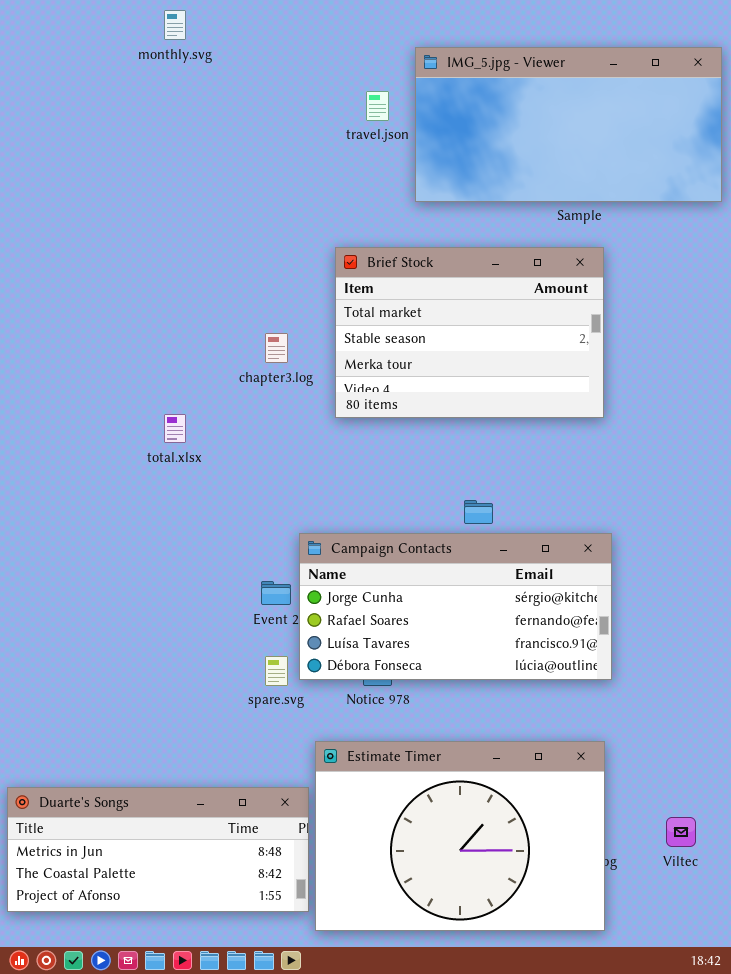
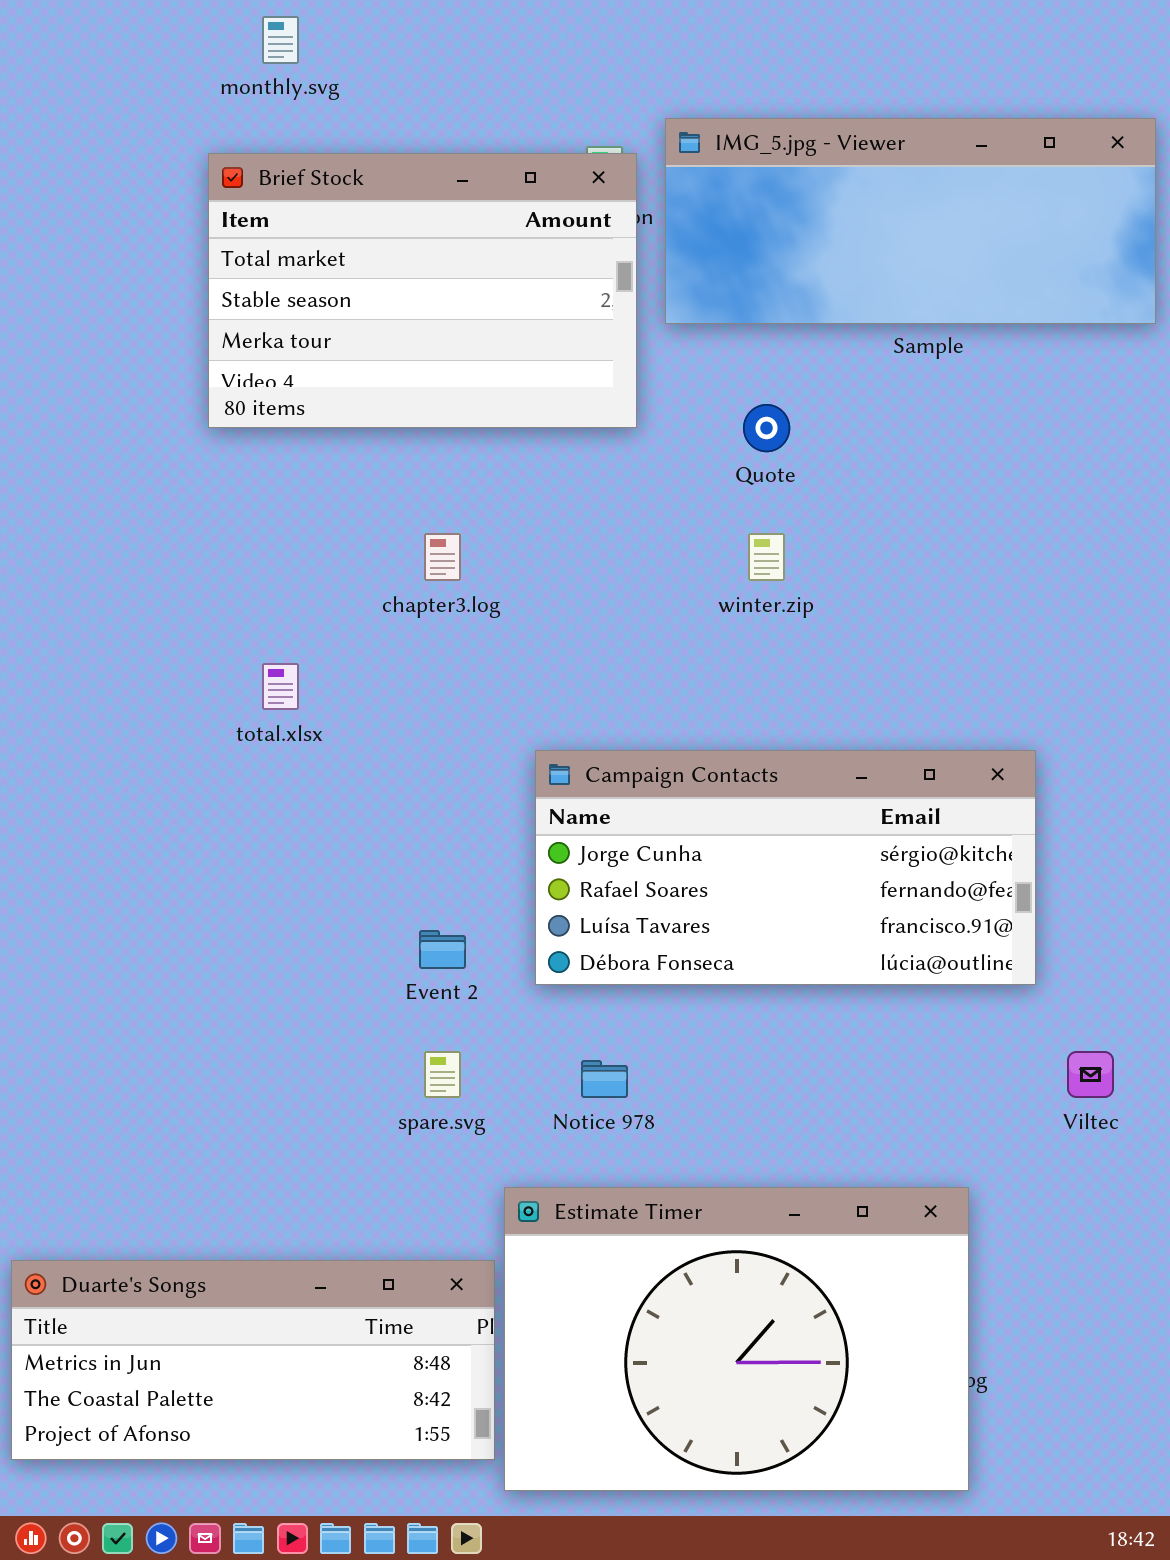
IMG_5.jpg - Viewer: [415,47,722,202] -> [665,118,1156,324], resized
Brief Stock: [335,247,604,418] -> [208,153,637,428], moved
Campaign Contacts: [299,533,612,680] -> [535,750,1036,985], moved
Viltec: [666,817,696,847] -> [1067,1051,1114,1098], moved

